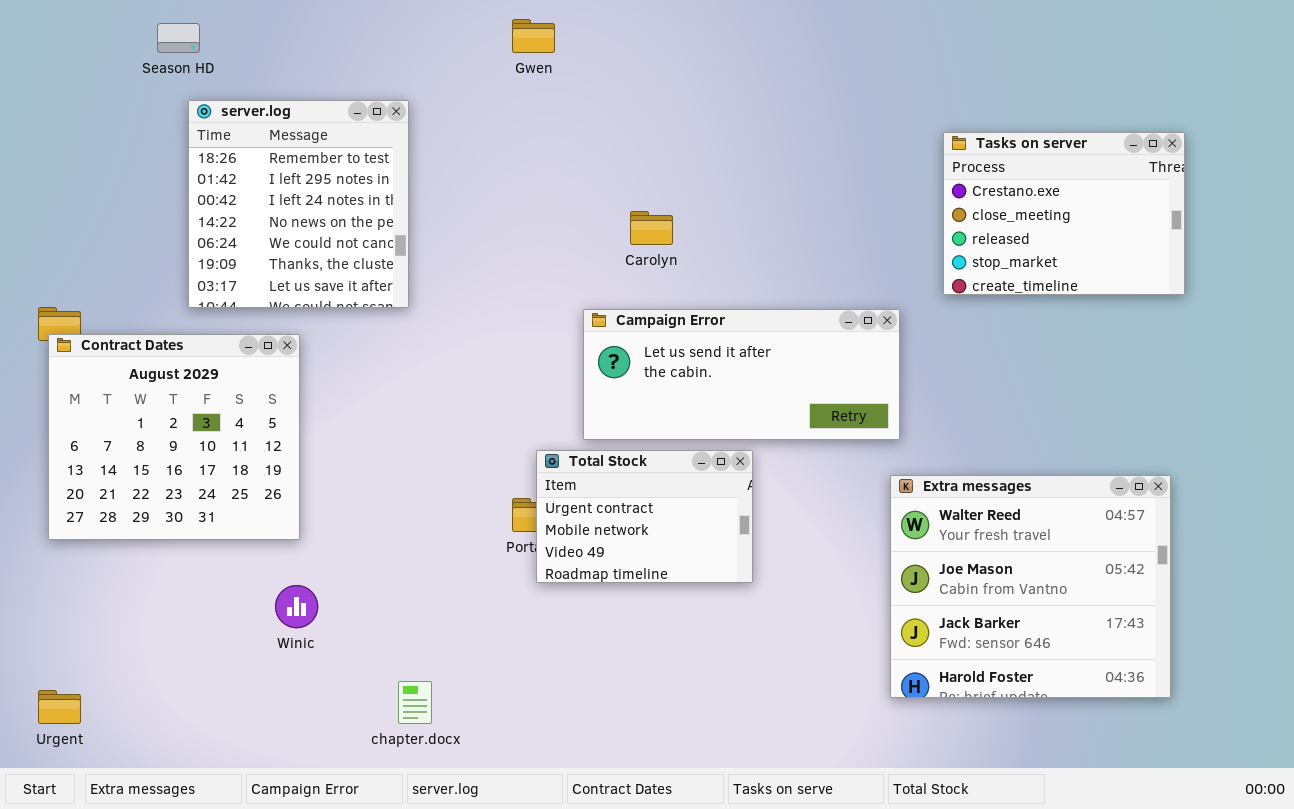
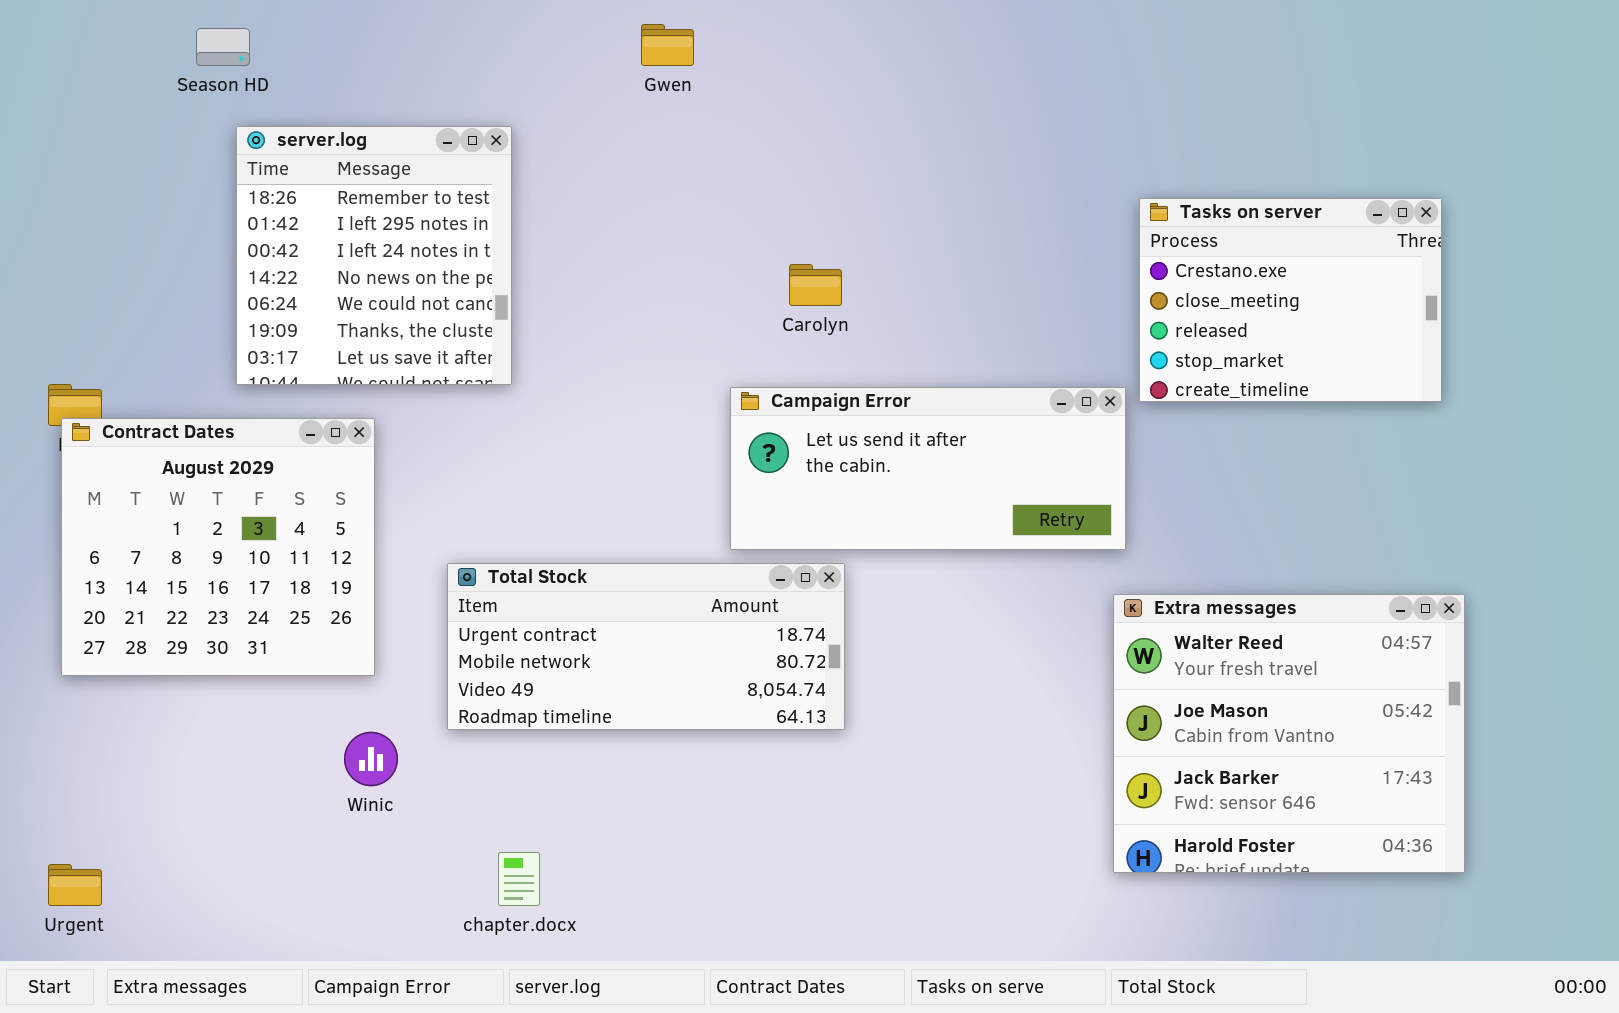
Tasks on server: [943,132,1185,295] -> [1139,198,1442,402], moved
Total Stock: [536,450,753,583] -> [447,563,845,730], moved, resized

